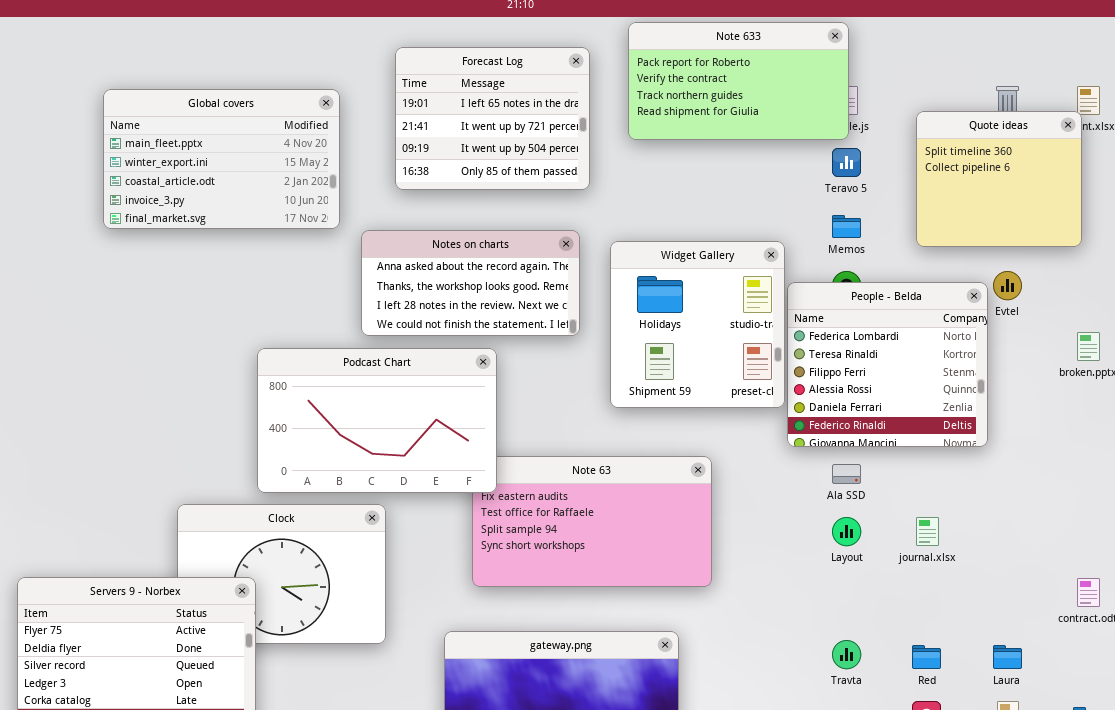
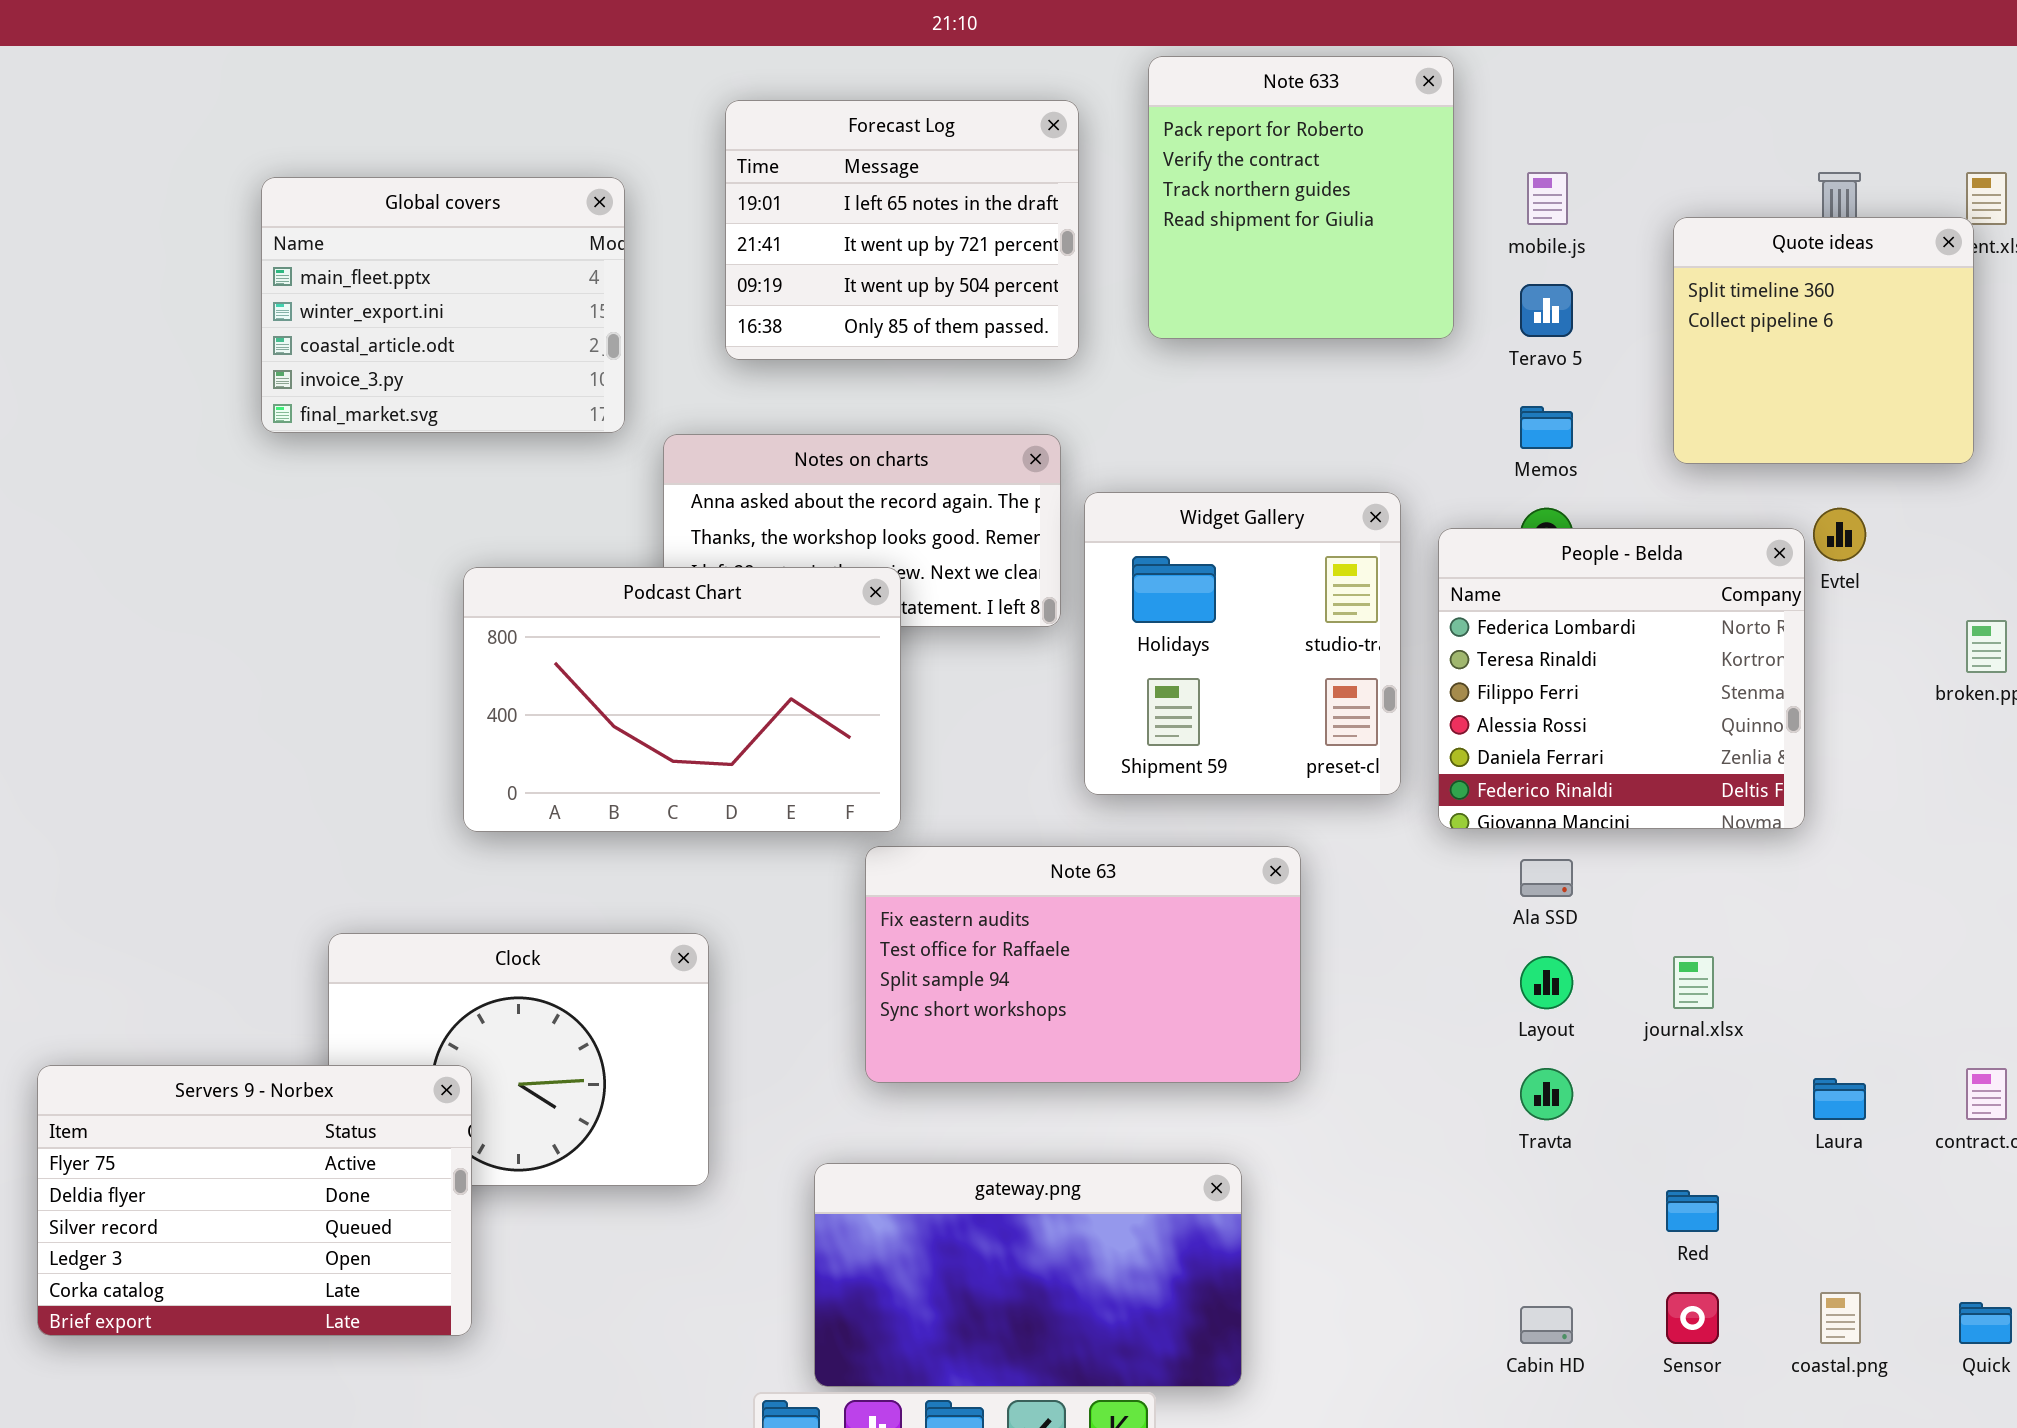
Note 633: [628,22,849,140] -> [1148,56,1454,339], resized
Global covers: [103,89,340,229] -> [261,177,625,433], resized
Widget Gallery: [610,241,785,408] -> [1084,492,1401,795], moved
Podcast Chart: [257,348,497,493] -> [463,567,901,832], moved
Travta: [832,640,861,669] -> [1520,1068,1573,1120], moved
Laura: [993,645,1022,669] -> [1813,1078,1866,1120], moved

